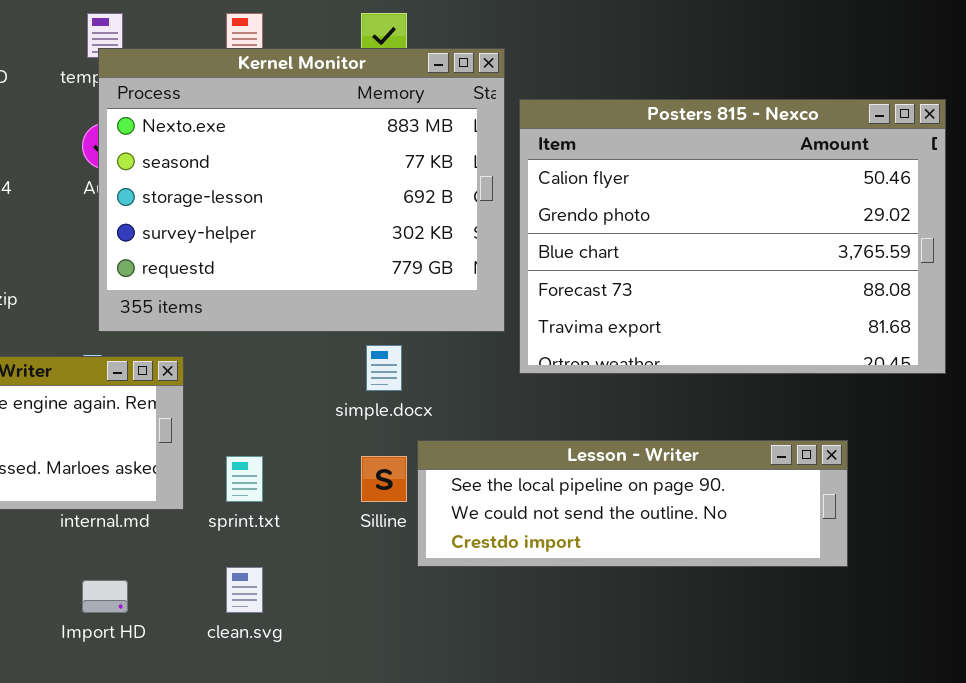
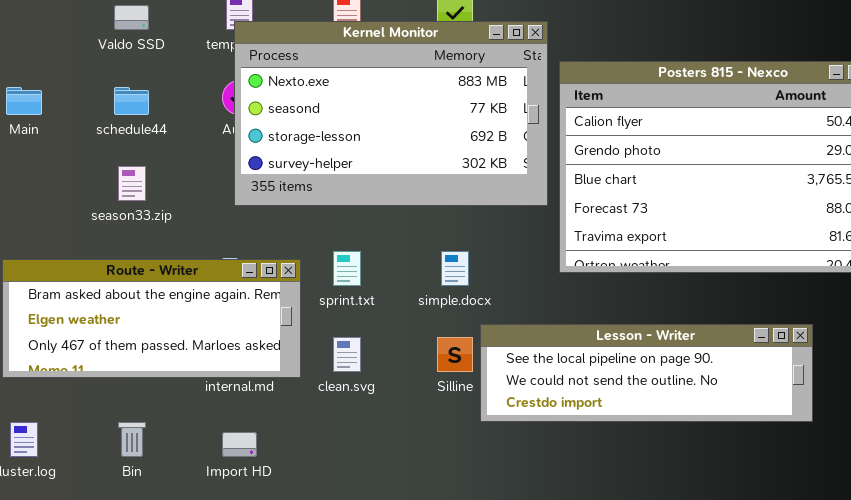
Kernel Monitor: [98,48,505,332] -> [234,21,548,206], resized
sprint.txt: [226,456,263,502] -> [333,251,361,286], moved
clean.svg: [226,567,263,613] -> [333,337,361,372], moved

